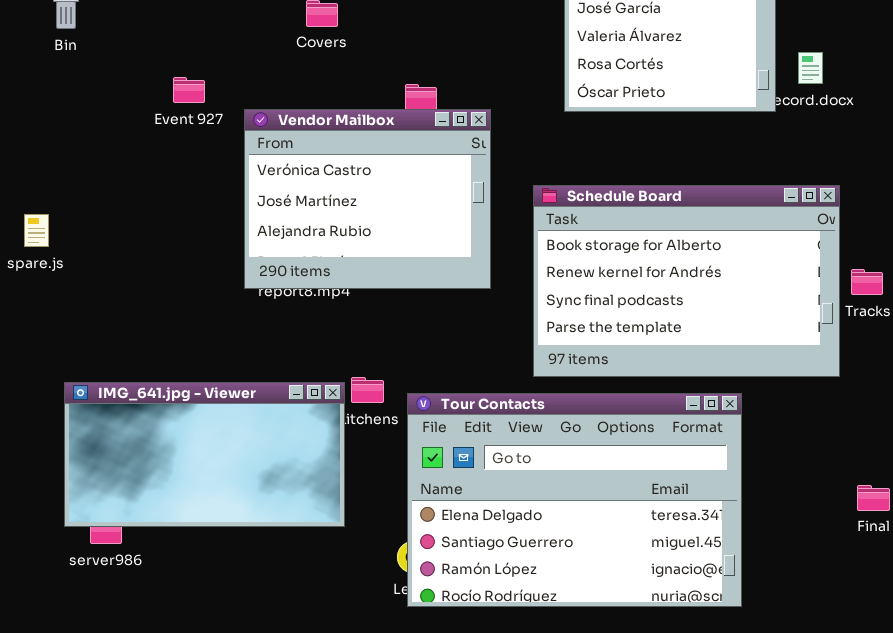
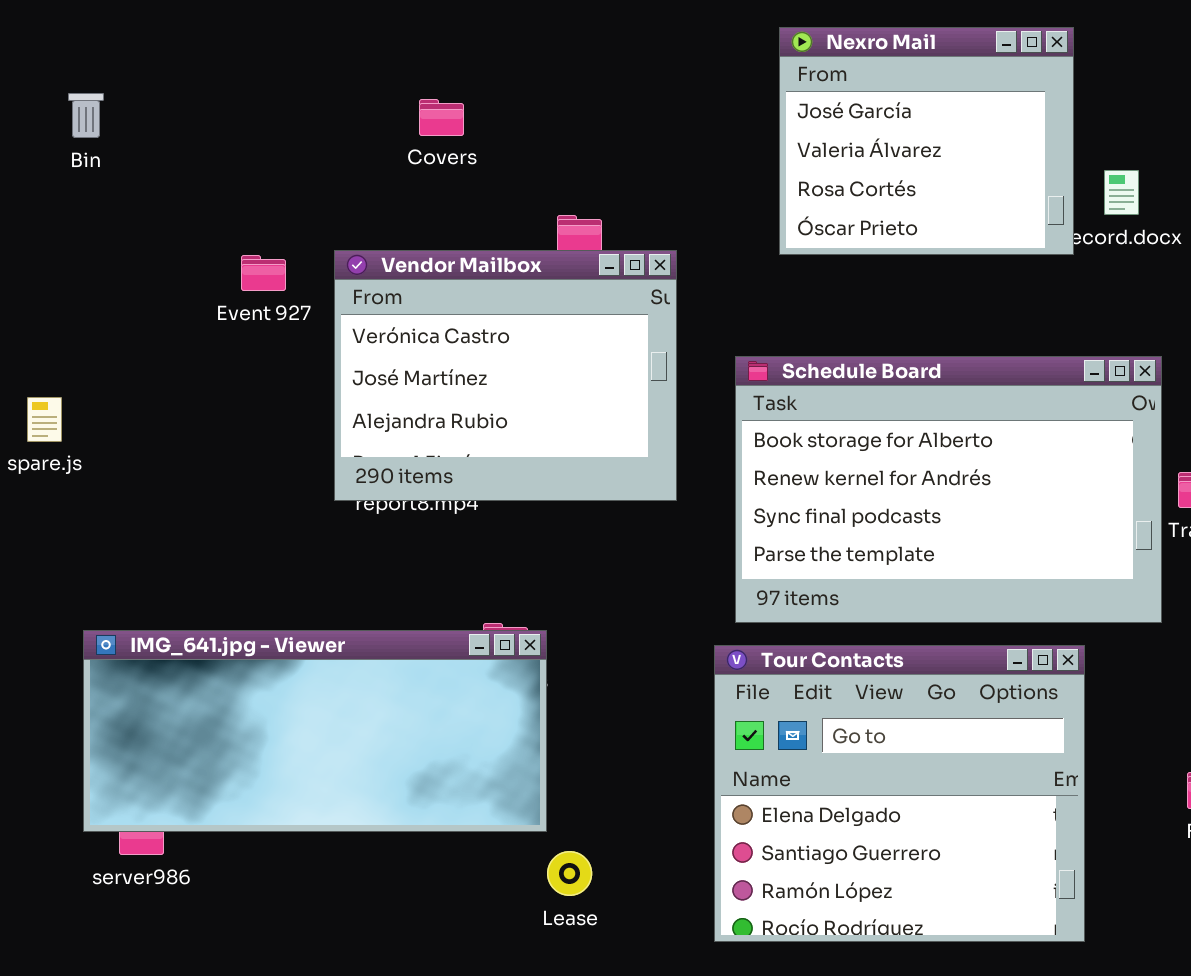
Event 927: [173,77,205,103] -> [241,255,286,291], moved
IMG_641.jpg - Viewer: [64,382,345,527] -> [83,630,547,832], resized
Tour Contacts: [407,393,742,607] -> [714,645,1085,942], moved, resized

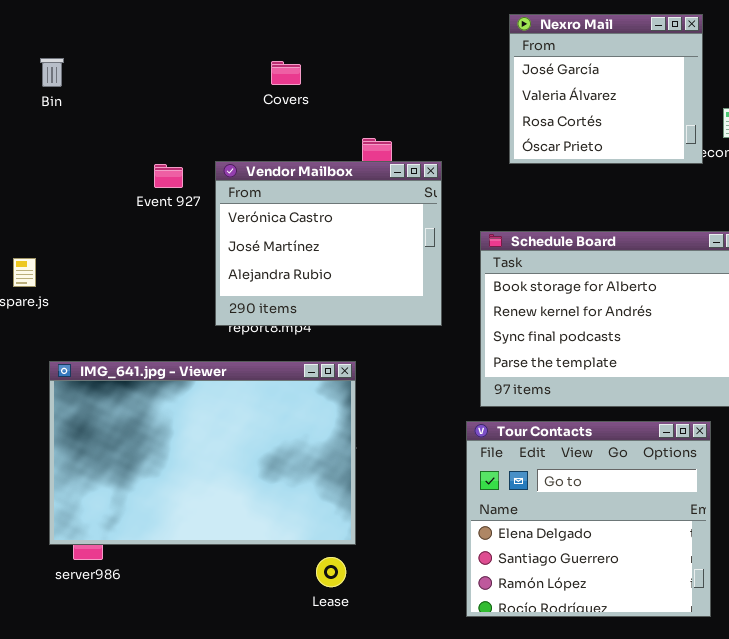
IMG_641.jpg - Viewer: [83,630,547,832] -> [49,361,356,545], resized
Lease: [547,851,592,896] -> [316,557,346,587], moved

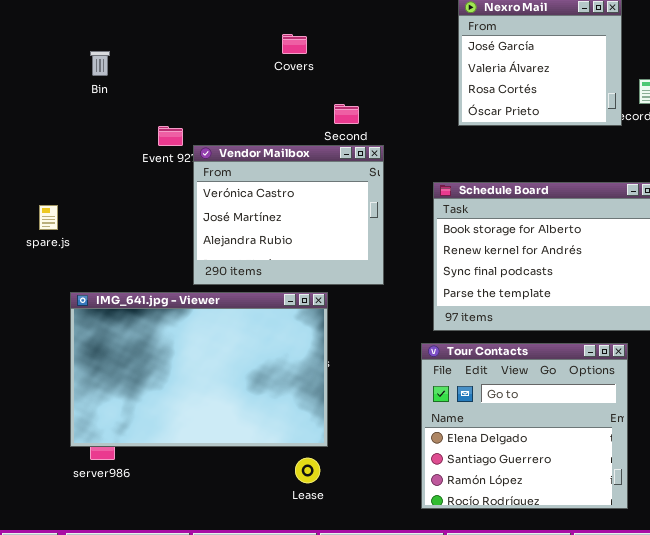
Bin: [40,58,64,87] -> [90,51,110,76], moved
Covers: [271,61,301,85] -> [282,34,307,54], moved
Vendor Mailbox: [215,161,442,326] -> [193,145,384,285], moved

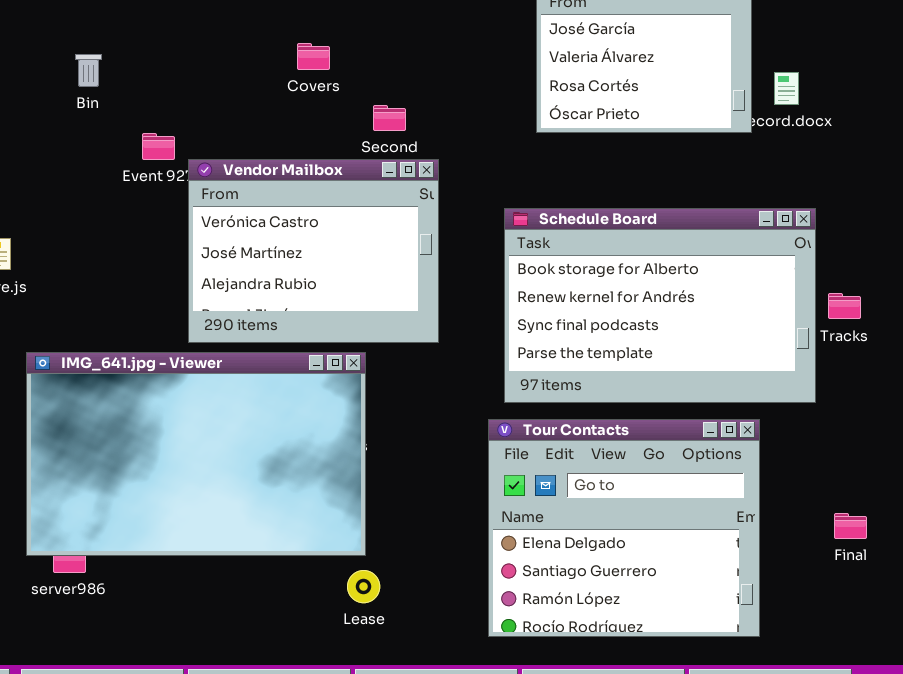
Covers: [282,34,307,54] -> [297,43,330,70], moved
Bin: [90,51,110,76] -> [75,54,102,87], moved
Lease: [295,458,320,483] -> [347,570,380,603], moved

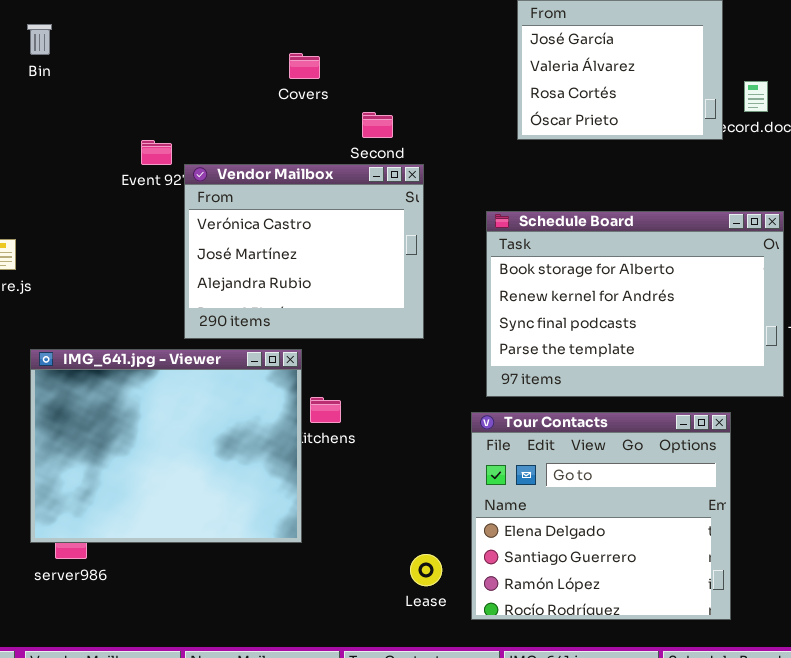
Bin: [75,54,102,87] -> [27,24,52,55], moved
IMG_641.jpg - Viewer: [26,352,366,556] -> [30,349,302,543], resized
Lease: [347,570,380,603] -> [410,554,442,586], moved

